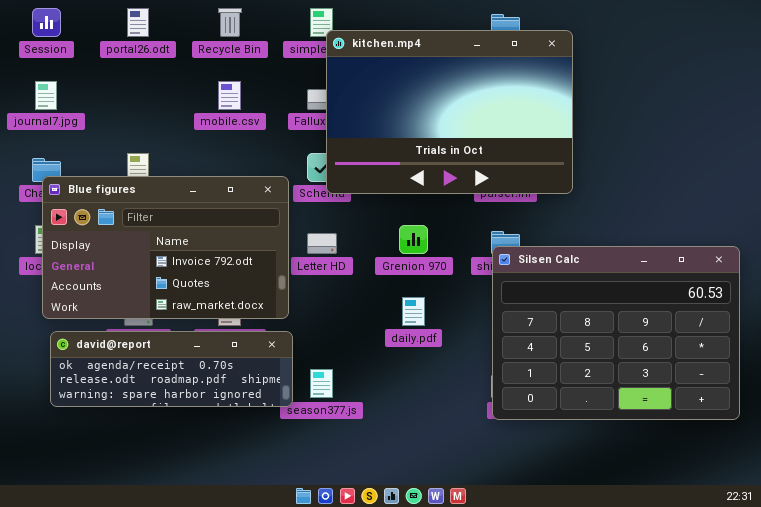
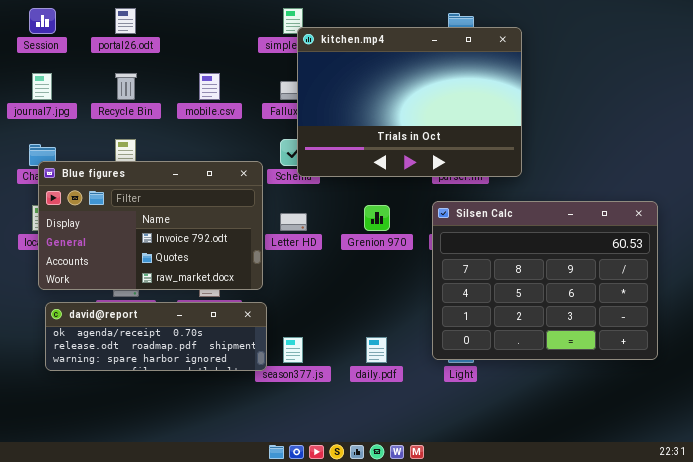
Recycle Bin: [218,8,242,37] -> [115,73,137,100], moved
Silsen Calc: [492,246,740,420] -> [432,201,658,360], moved
daily.pdf: [402,297,425,326] -> [366,337,387,363], moved

